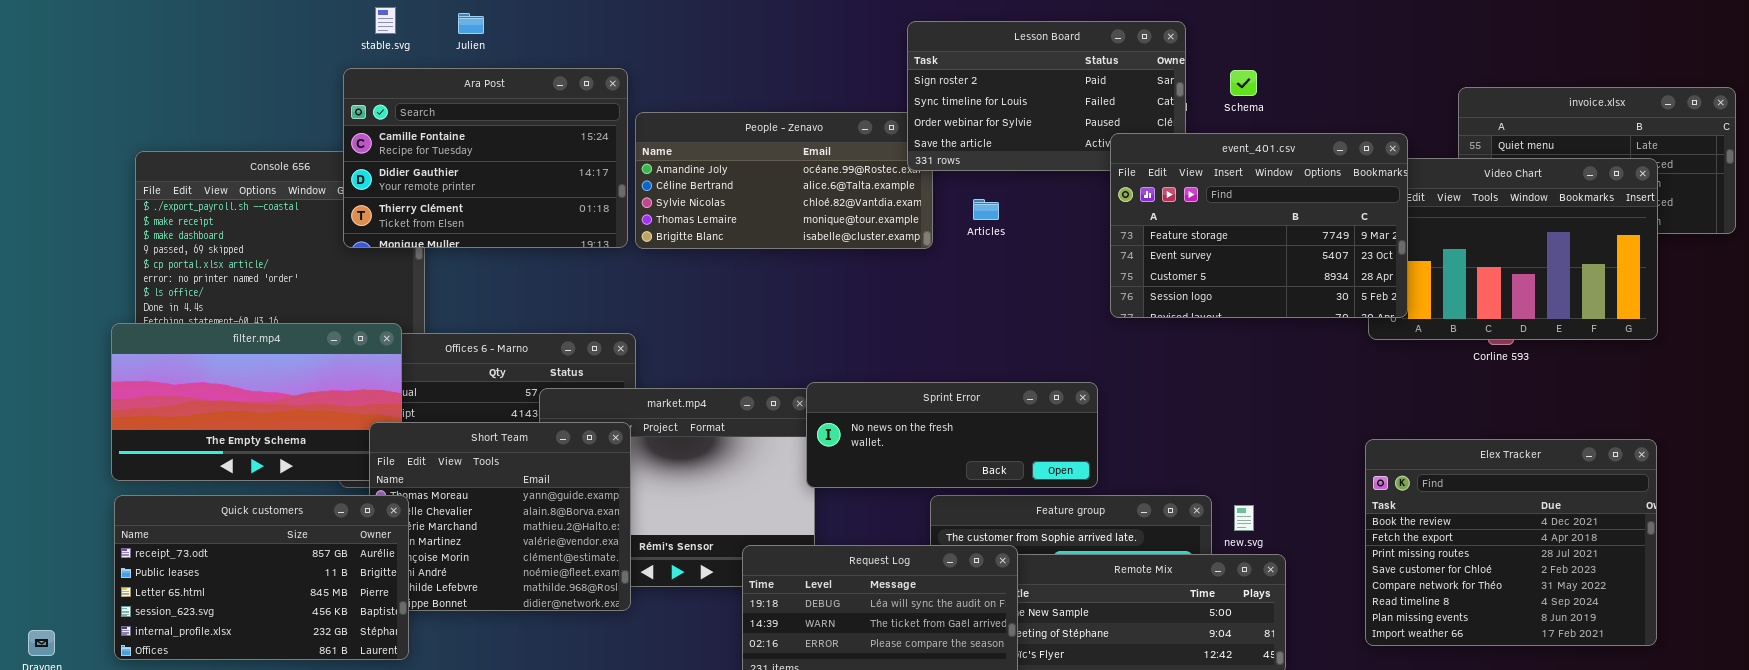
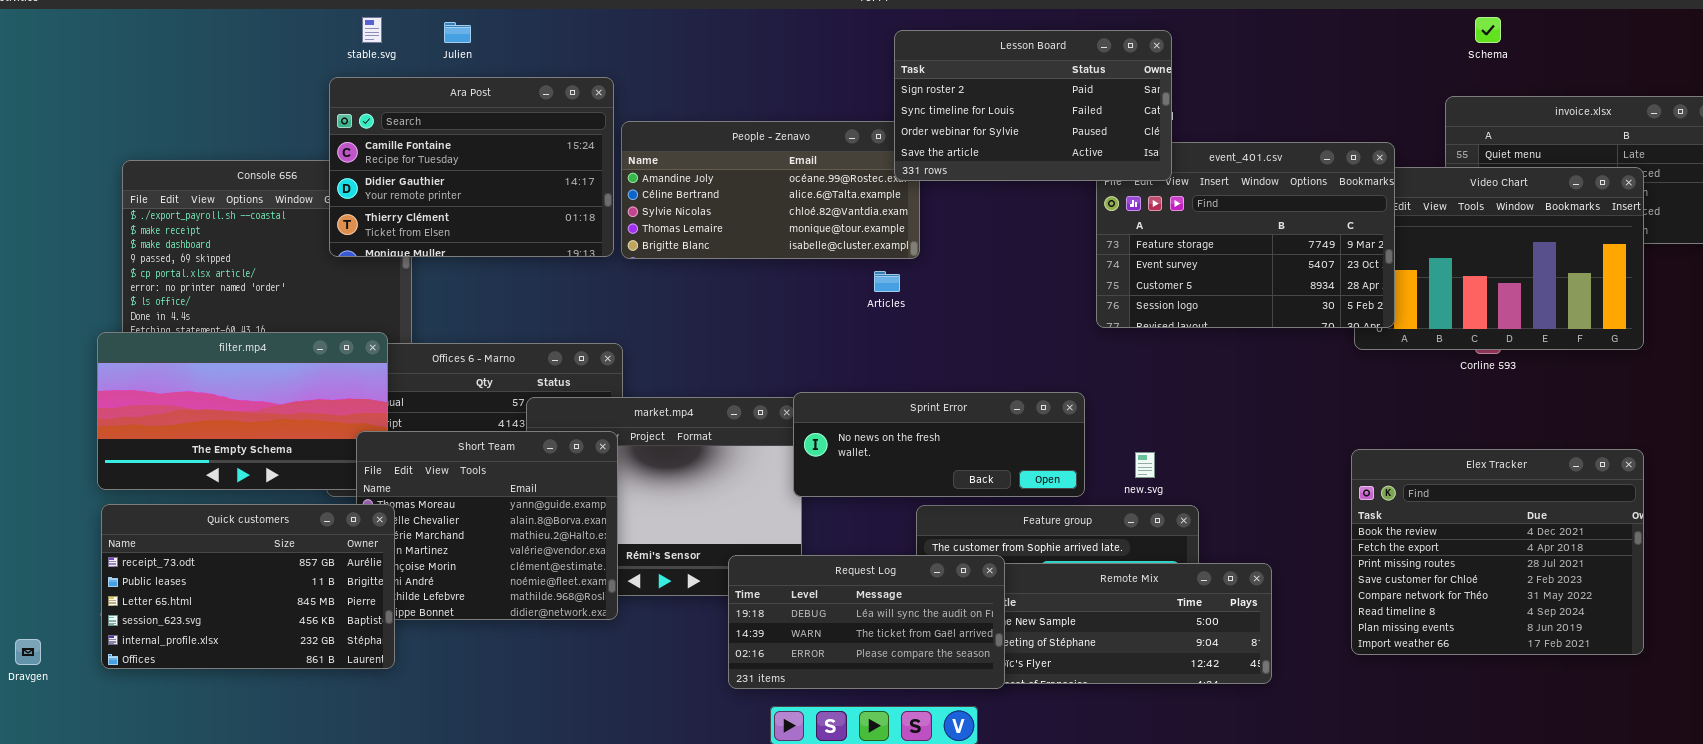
Lesson Board: [907,21,1186,171] -> [894,30,1172,181], raised
Schema: [1230,70,1257,96] -> [1475,17,1501,43], moved
Articles: [973,199,999,220] -> [874,271,900,292], moved
new.svg: [1234,505,1254,531] -> [1135,452,1155,478], moved

